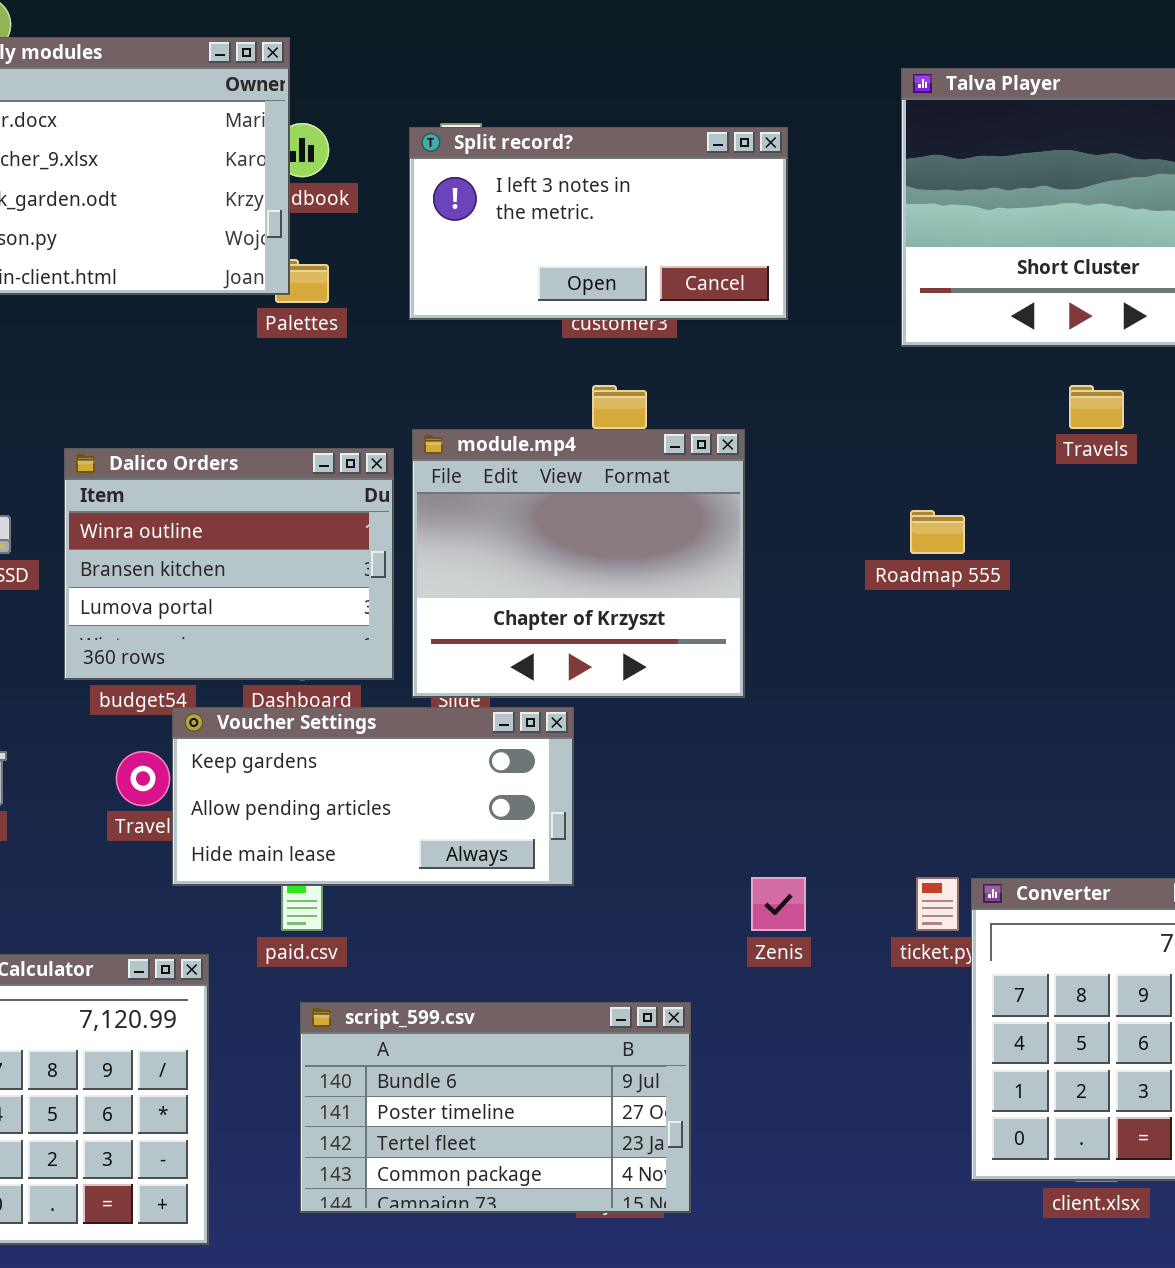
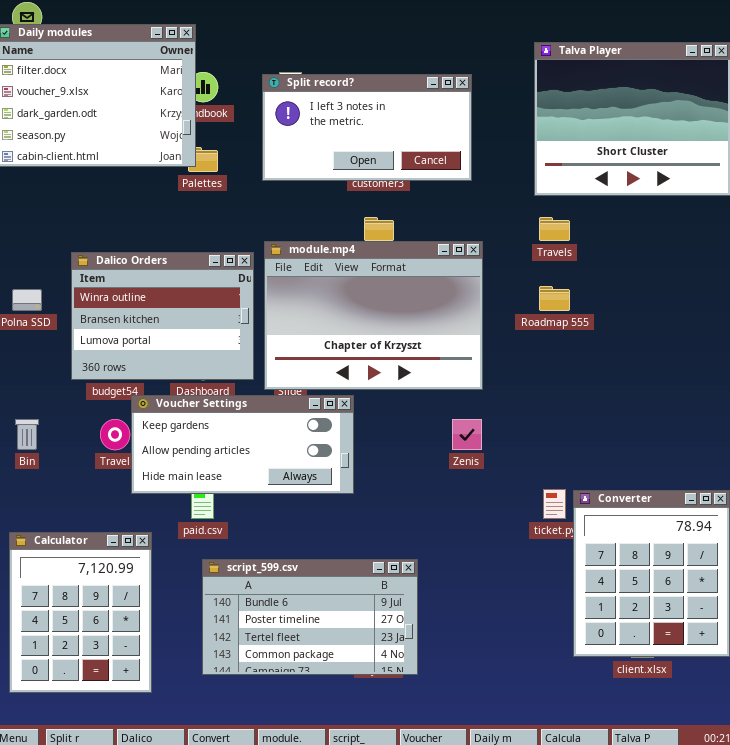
Travels: [1069,385,1124,429] -> [539,217,570,241], moved
module.mp4: [412,429,745,698] -> [264,241,483,390], resized
Zenis: [751,877,806,931] -> [452,419,482,450], moved

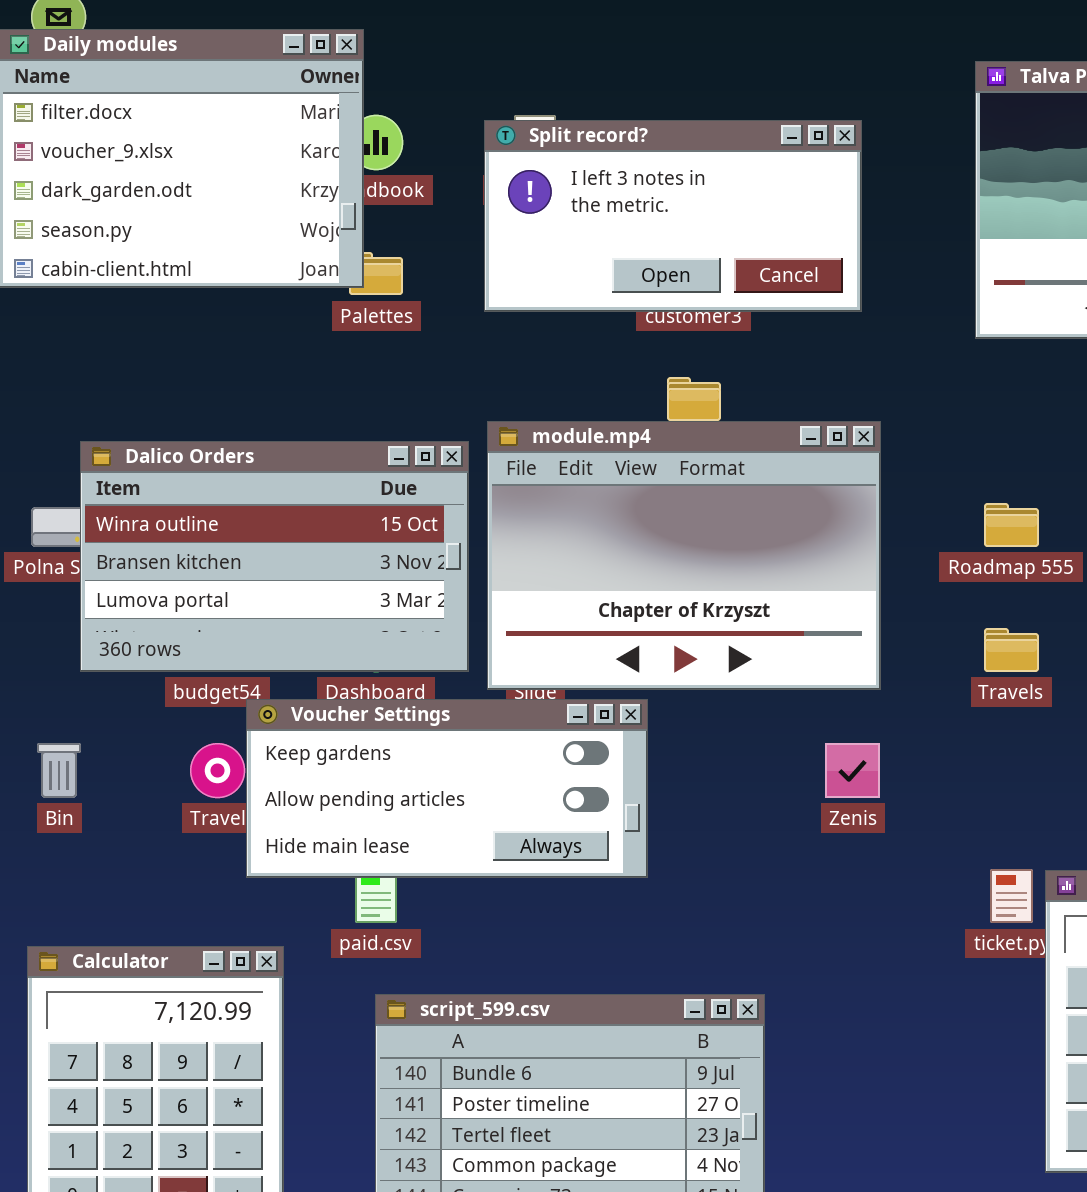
Travels: [539,217,570,241] -> [984,628,1039,672], moved
Dalico Orders: [71,252,254,380] -> [80,441,469,672], resized

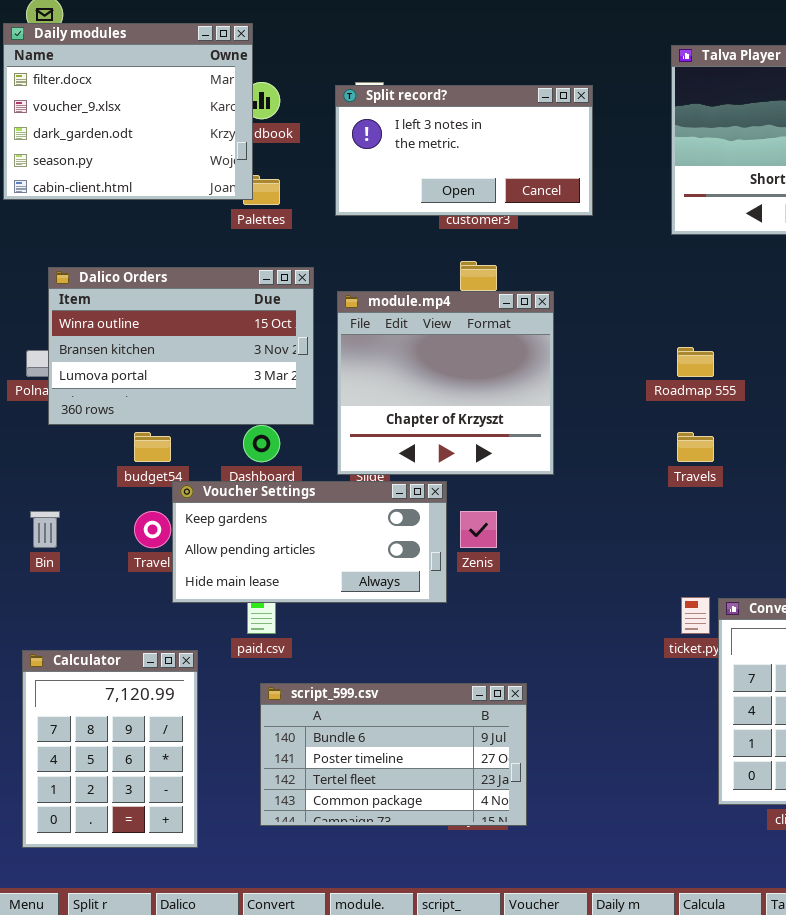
module.mp4: [487,421,881,690] -> [337,291,554,475], resized
Dalico Orders: [80,441,469,672] -> [48,267,314,425], moved
Zenis: [825,743,880,798] -> [460,511,497,548], moved

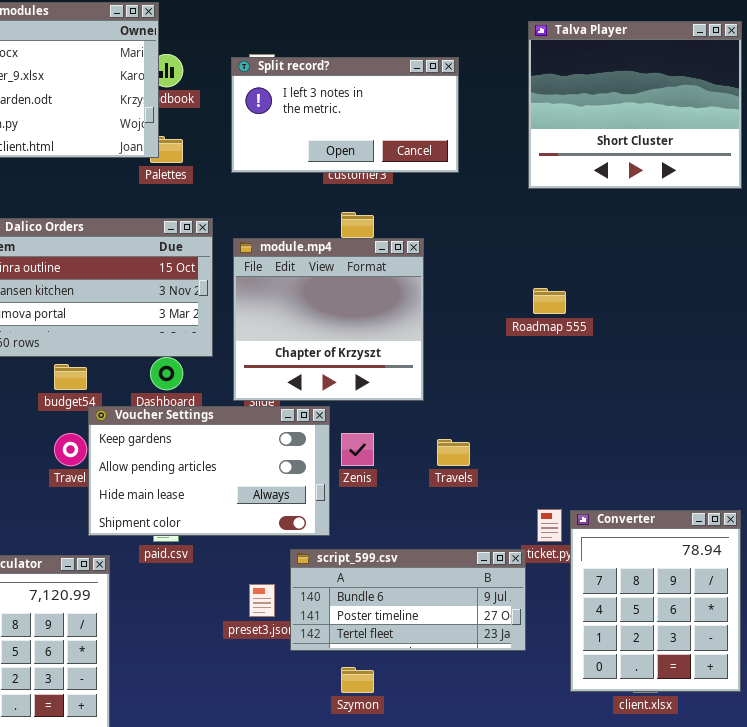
Travels: [677,432,714,462] -> [437,439,470,466], moved
Voucher Settings: [172,481,447,603] -> [88,406,330,536], resized
script_599.csv: [260,683,527,826] -> [290,549,526,651], moved, resized

